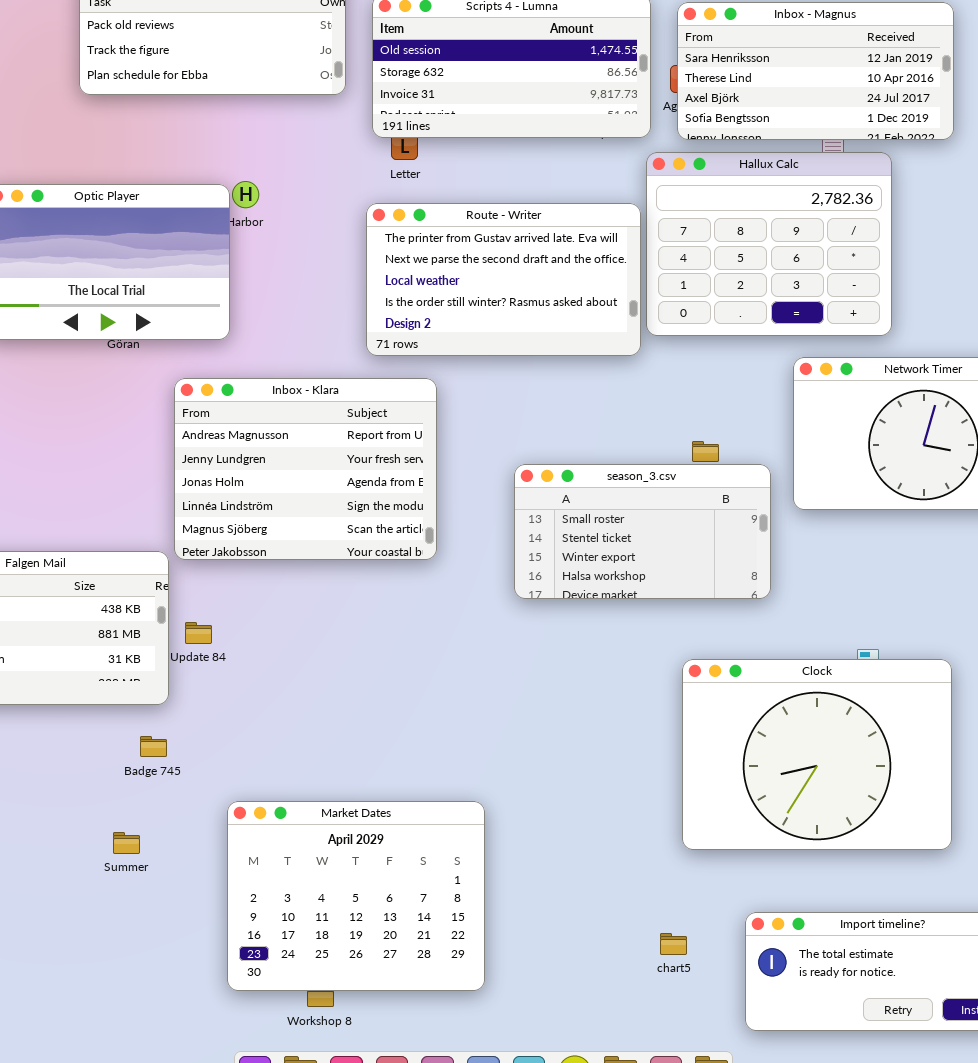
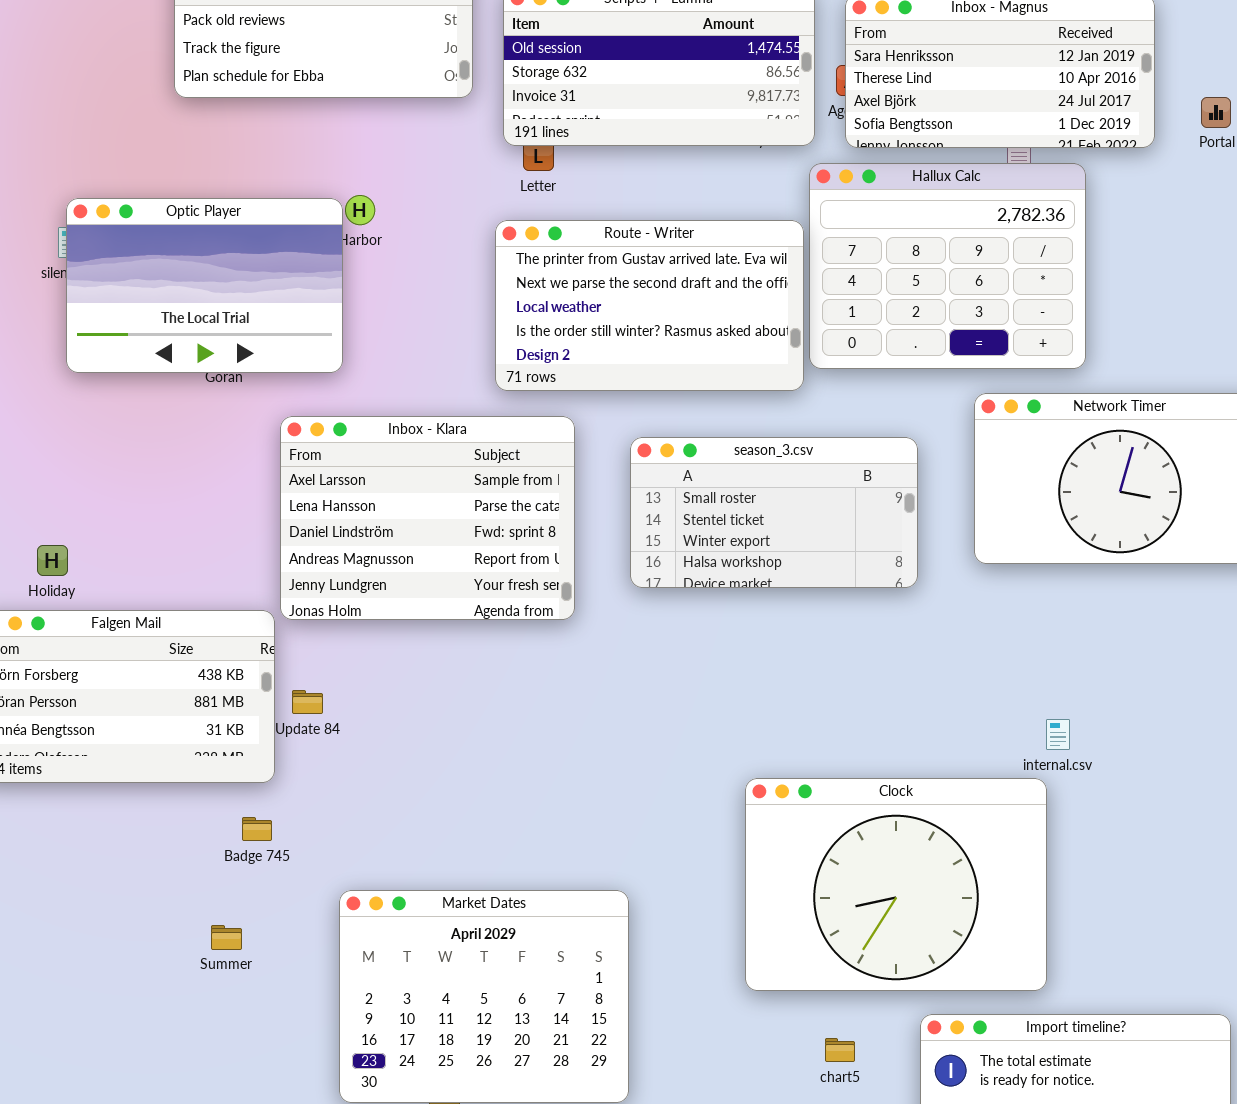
Inbox - Klara: [174,378,437,560] -> [280,416,575,620], scrolled up 3 rows
season_3.csv: [514,464,771,599] -> [630,437,918,588], moved
Clock: [682,659,952,850] -> [745,778,1047,991], moved

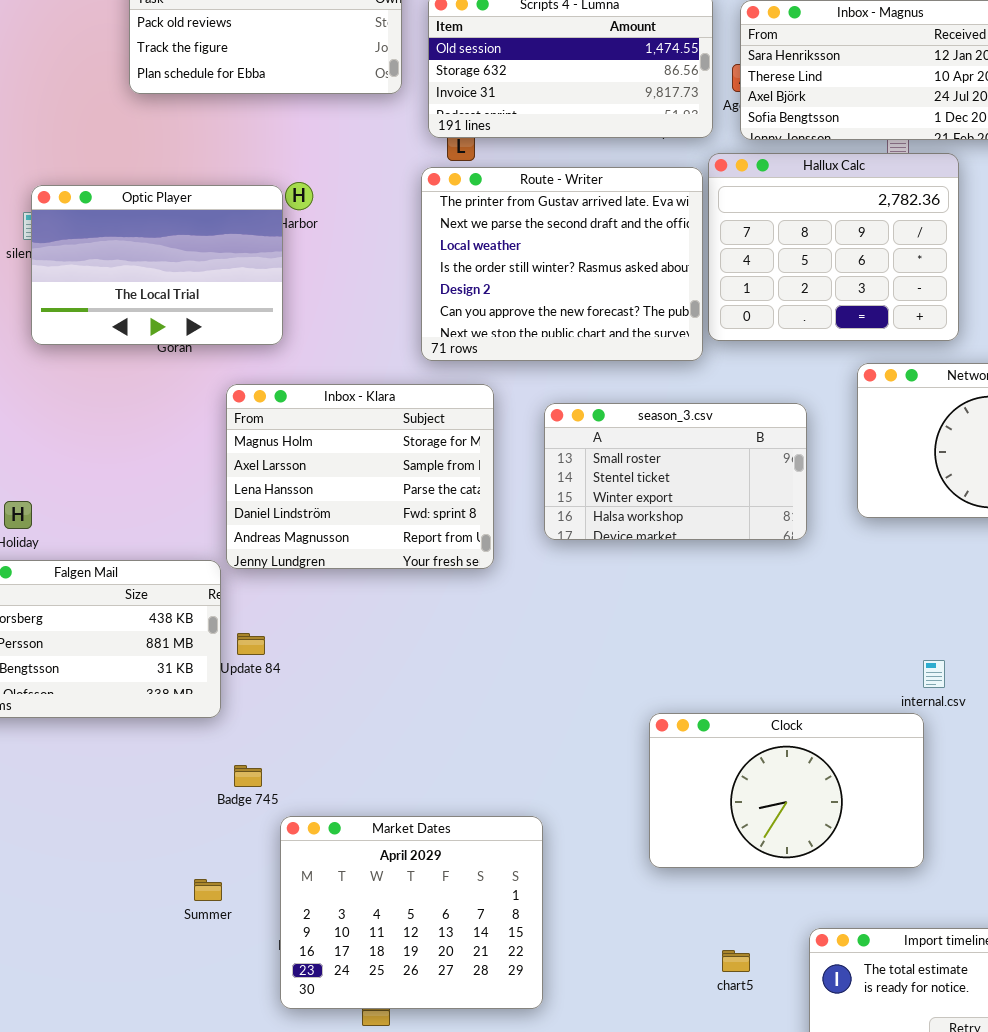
Route - Writer: [495,220,804,391] -> [421,167,703,361], resized
Inbox - Klara: [280,416,575,620] -> [226,384,494,569], scrolled up 1 row
Clock: [745,778,1047,991] -> [649,713,924,868], resized
Badge 745: [242,817,272,841] -> [234,765,262,787], moved
Summer: [211,925,242,950] -> [194,879,222,901], moved

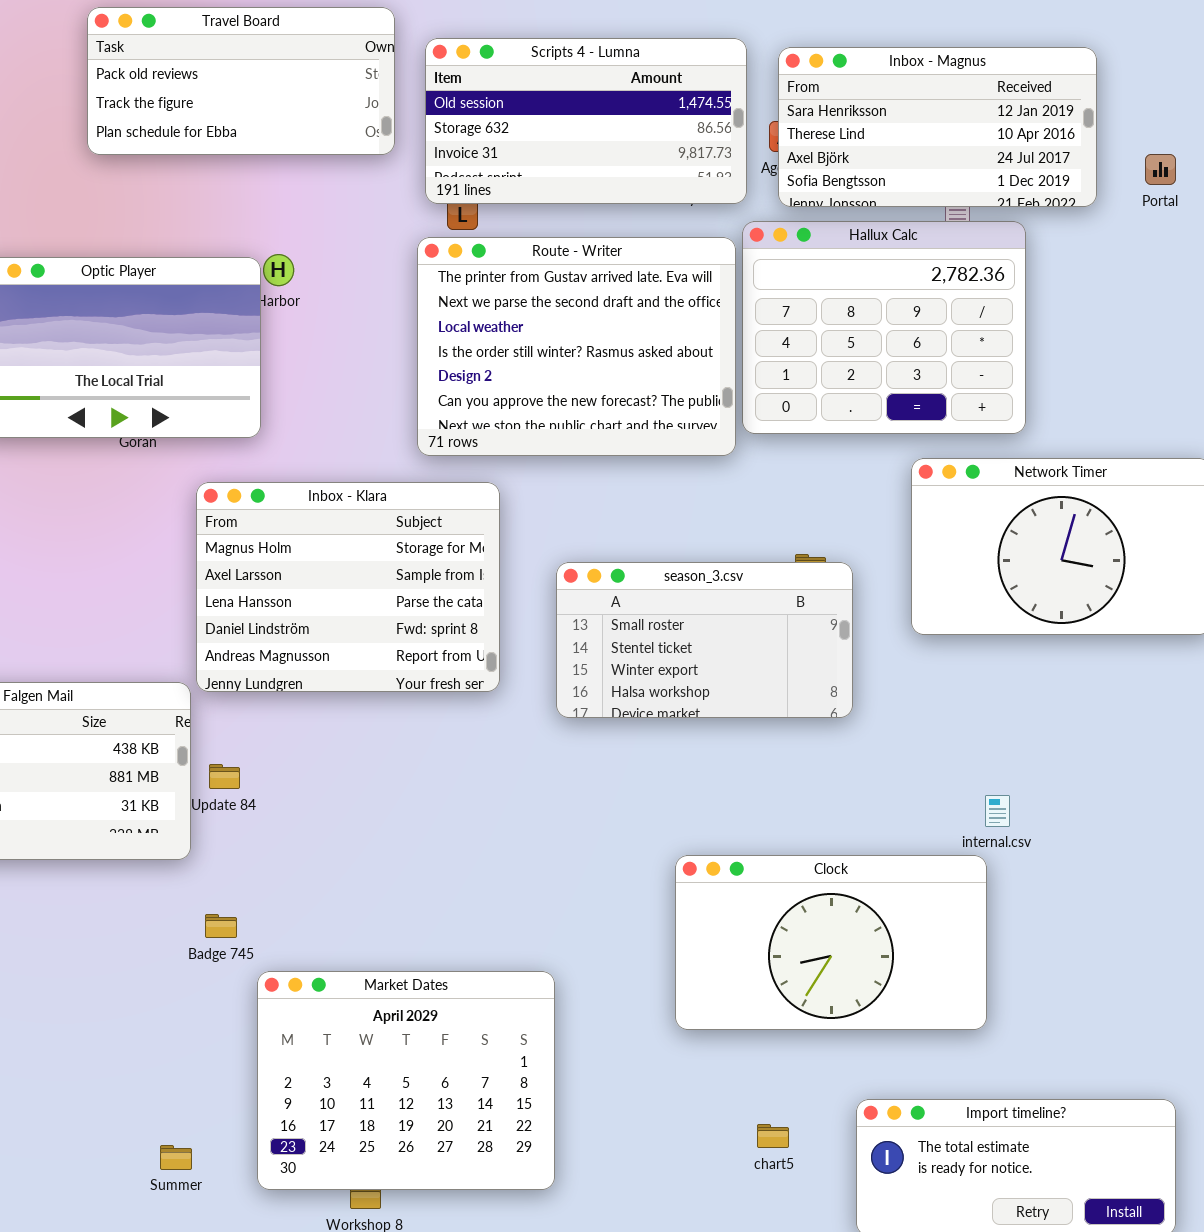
season_3.csv: [544,403,807,540] -> [556,562,853,718], moved
Summer: [194,879,222,901] -> [160,1145,192,1170], moved

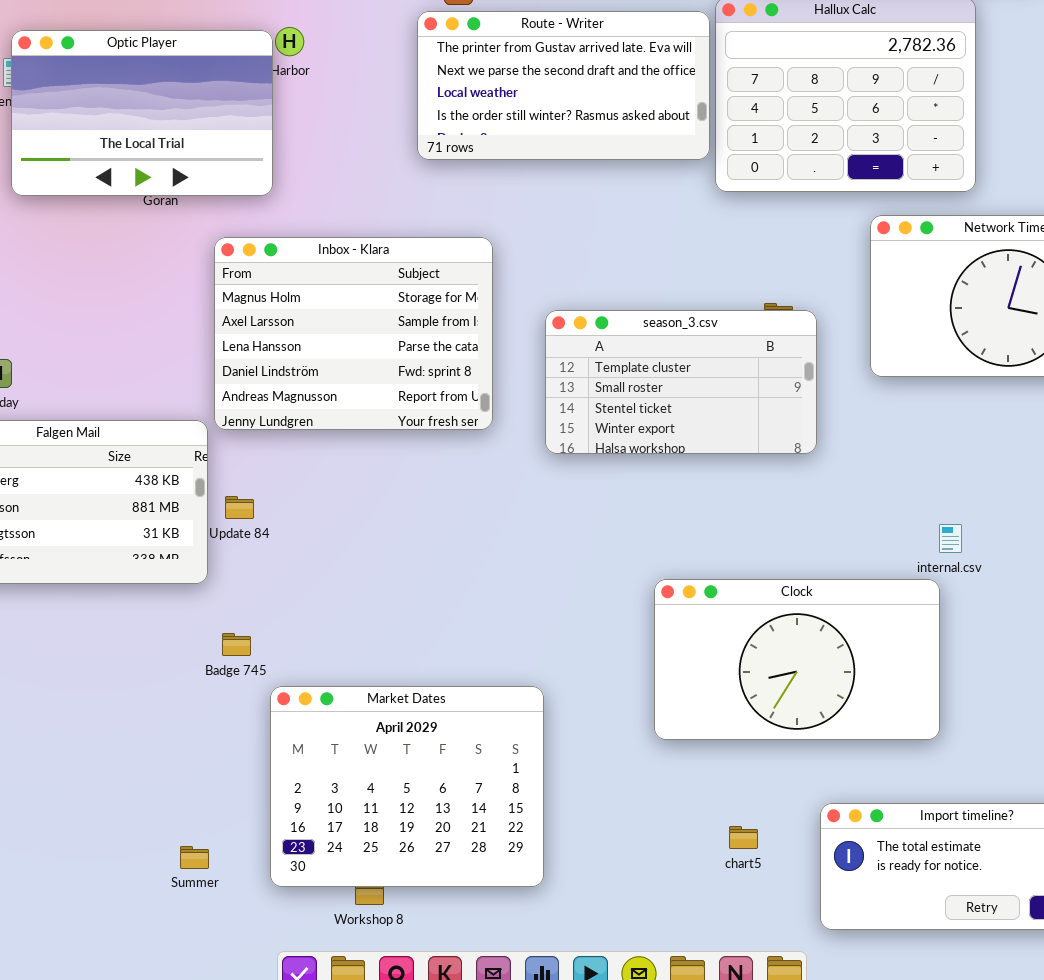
Route - Writer: [417,237,736,456] -> [417,11,710,160], resized
season_3.csv: [556,562,853,718] -> [545,310,817,454], scrolled up 1 row

